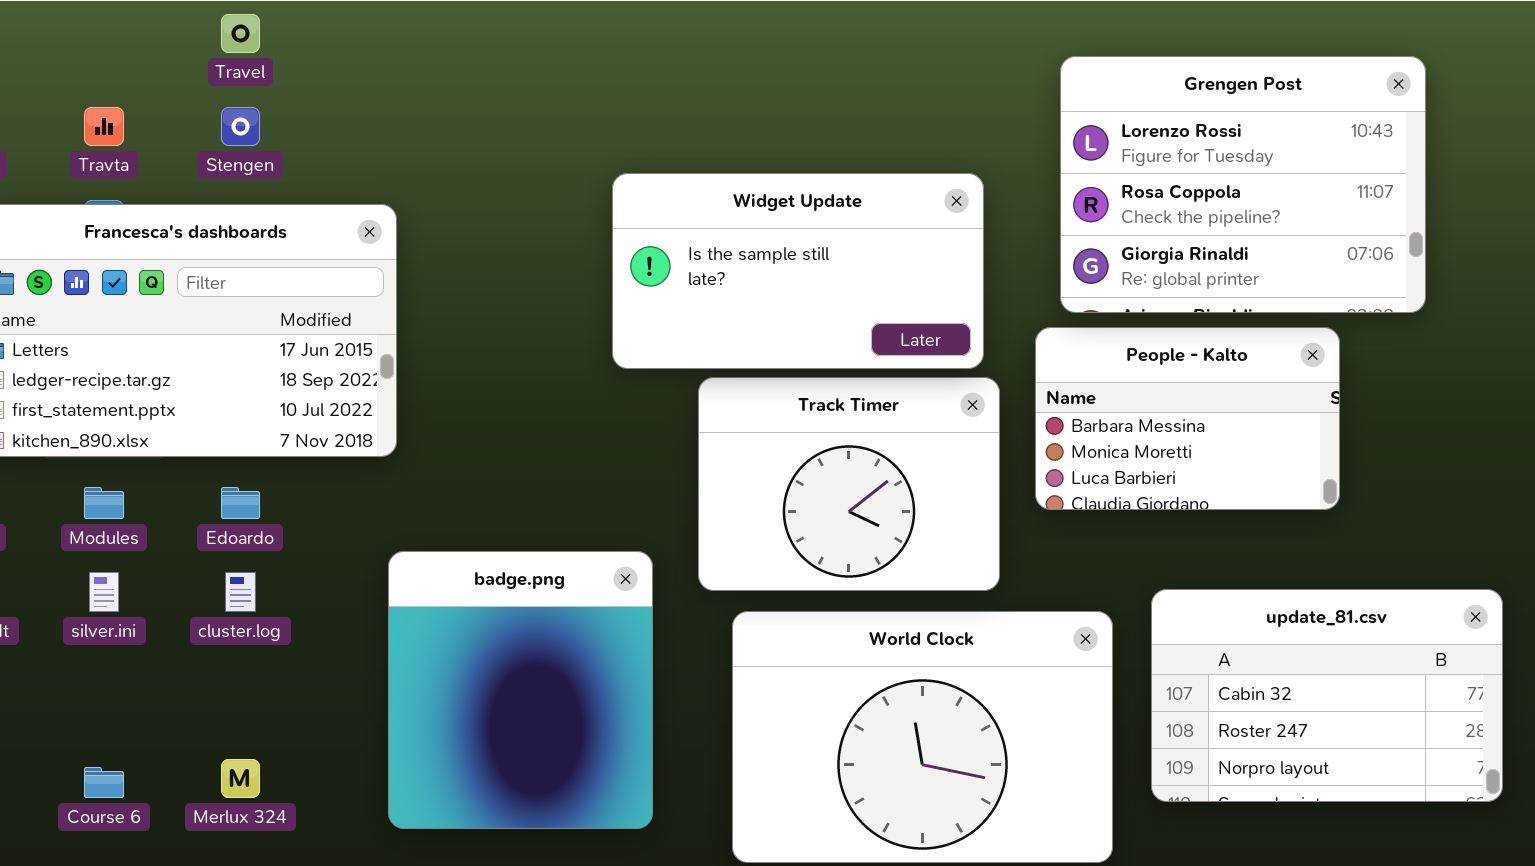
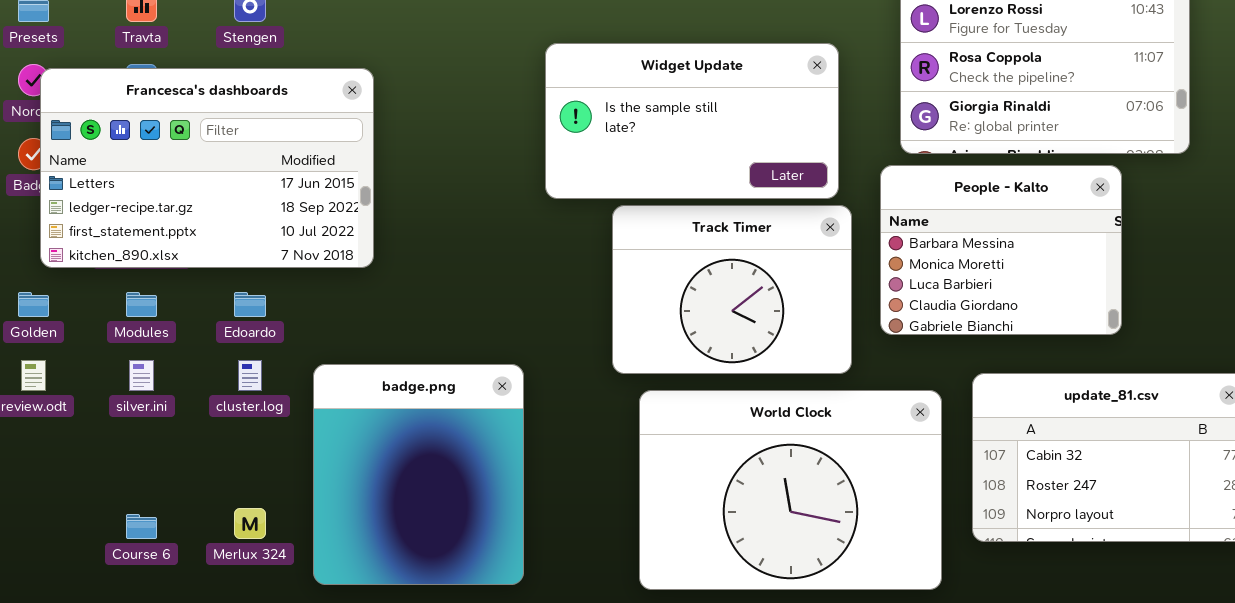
People - Kalto: [1035,327,1340,510] -> [880,165,1122,335], resized
badge.png: [388,551,653,829] -> [313,364,524,585], moved

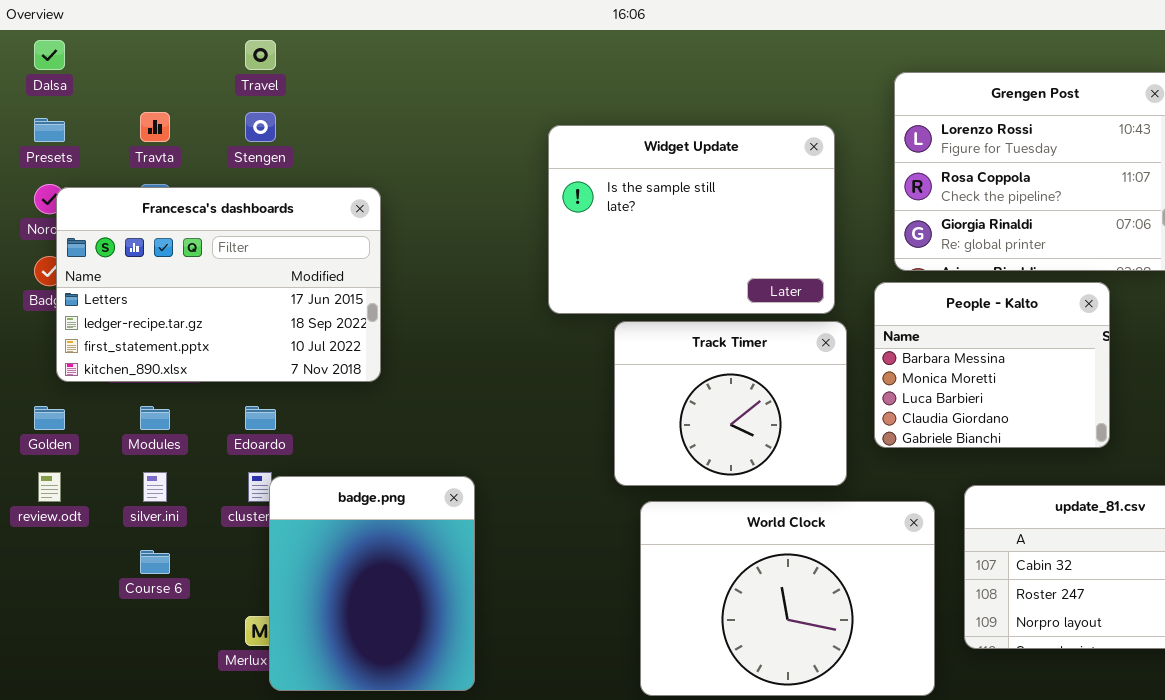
Widget Update: [545,43,839,199] -> [548,125,835,314], resized
badge.png: [313,364,524,585] -> [269,476,475,691], moved
Course 6: [126,514,157,539] -> [140,550,170,574], moved

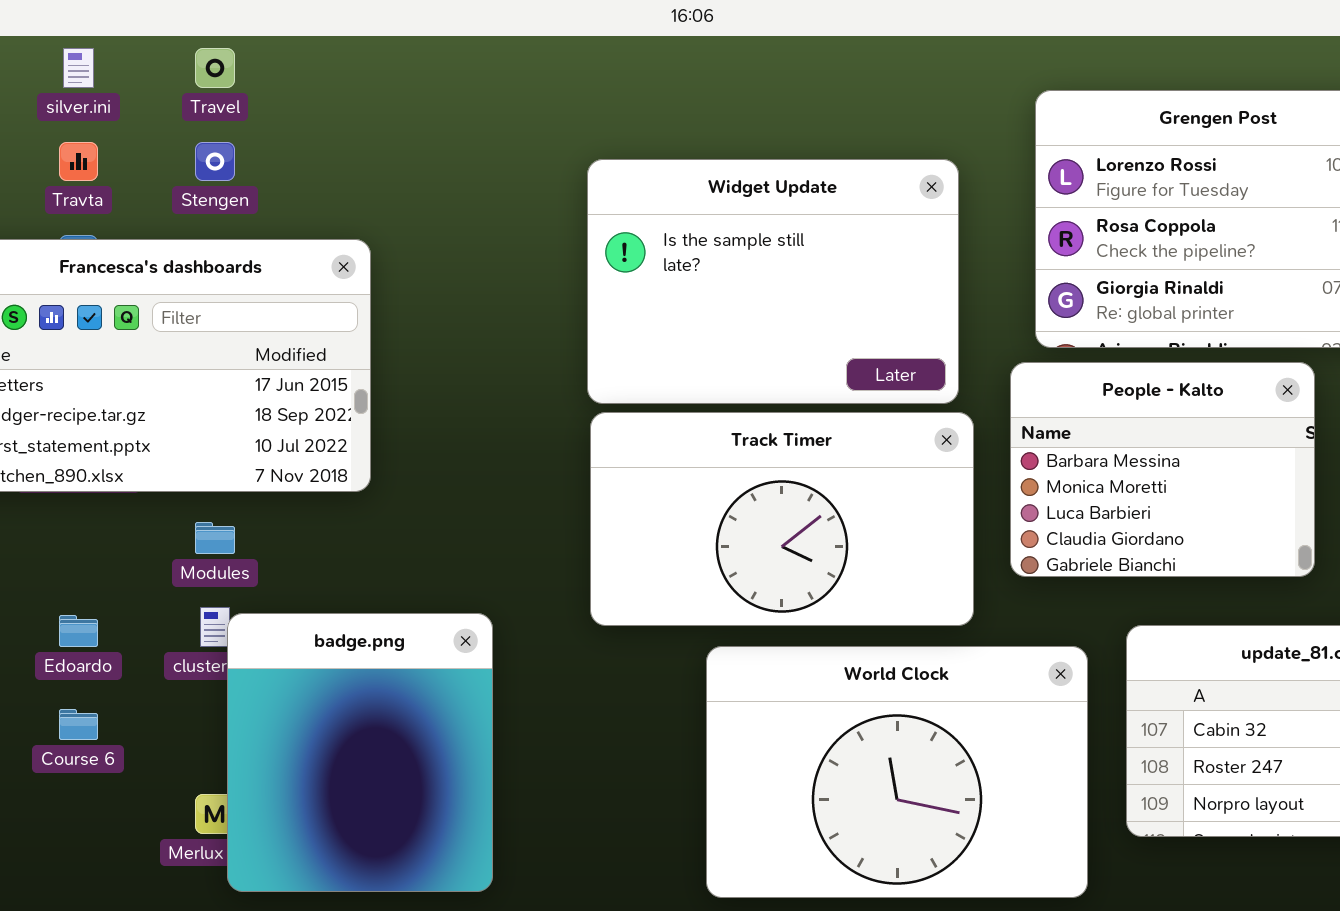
Track Timer: [614,321,847,486] -> [590,412,974,626], resized
Modules: [140,406,170,430] -> [195,522,235,554], moved
Edoardo: [245,406,276,430] -> [59,615,98,647], moved
silver.ini: [143,472,167,502] -> [63,48,94,88], moved

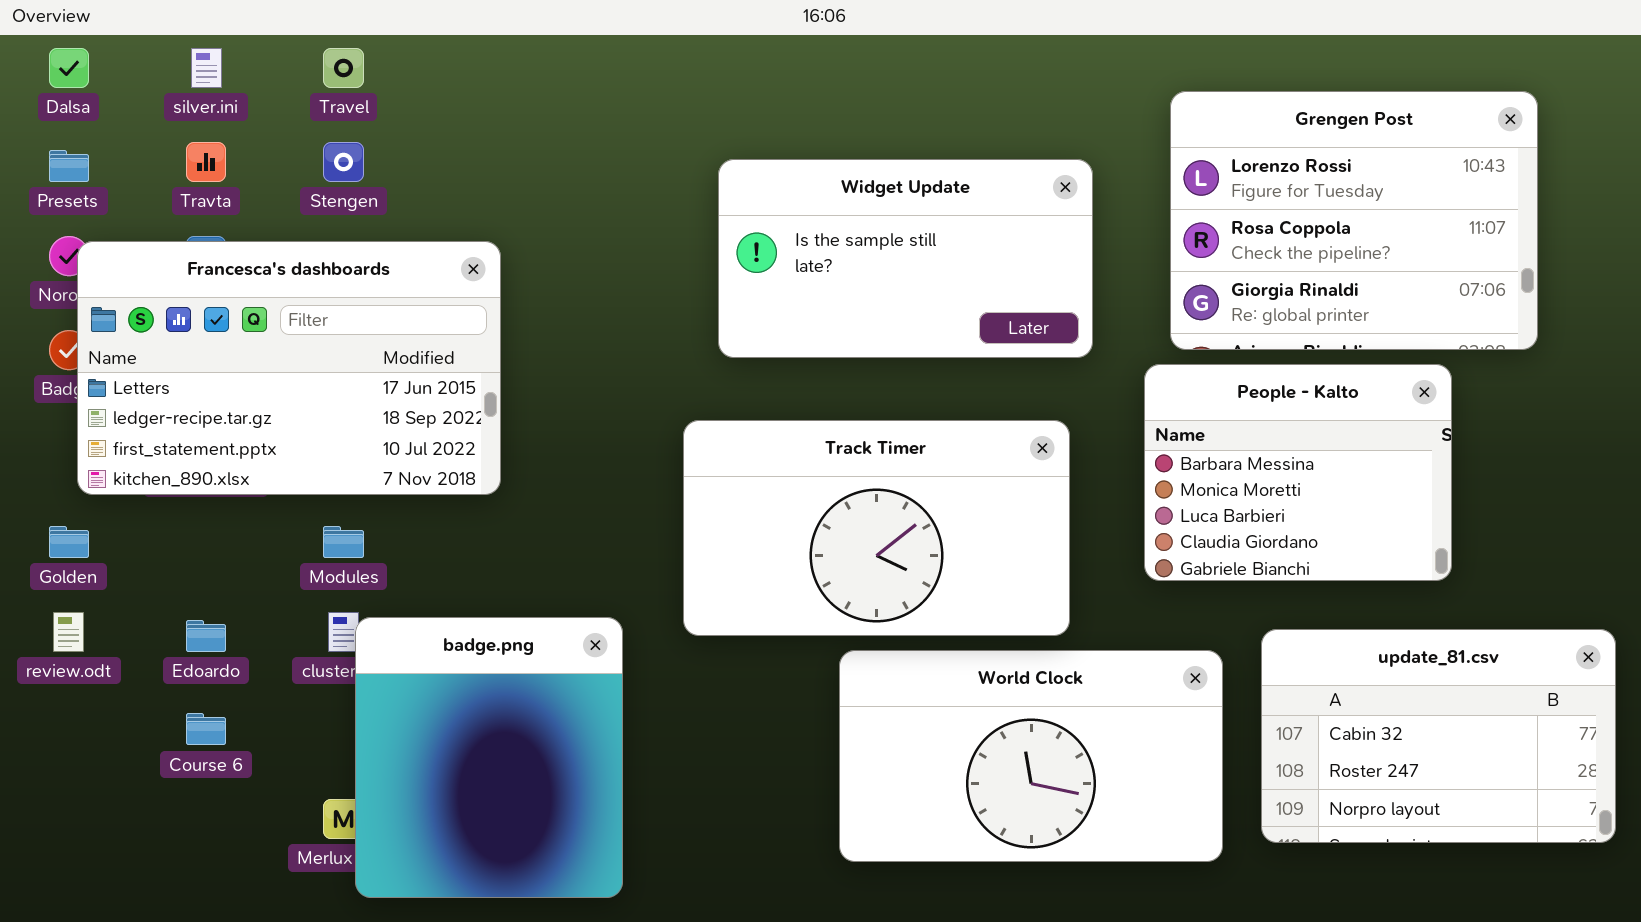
Widget Update: [587,159,959,404] -> [718,159,1093,358], resized
Track Timer: [590,412,974,626] -> [683,420,1070,636], moved
World Clock: [706,646,1088,898] -> [839,650,1223,862], resized

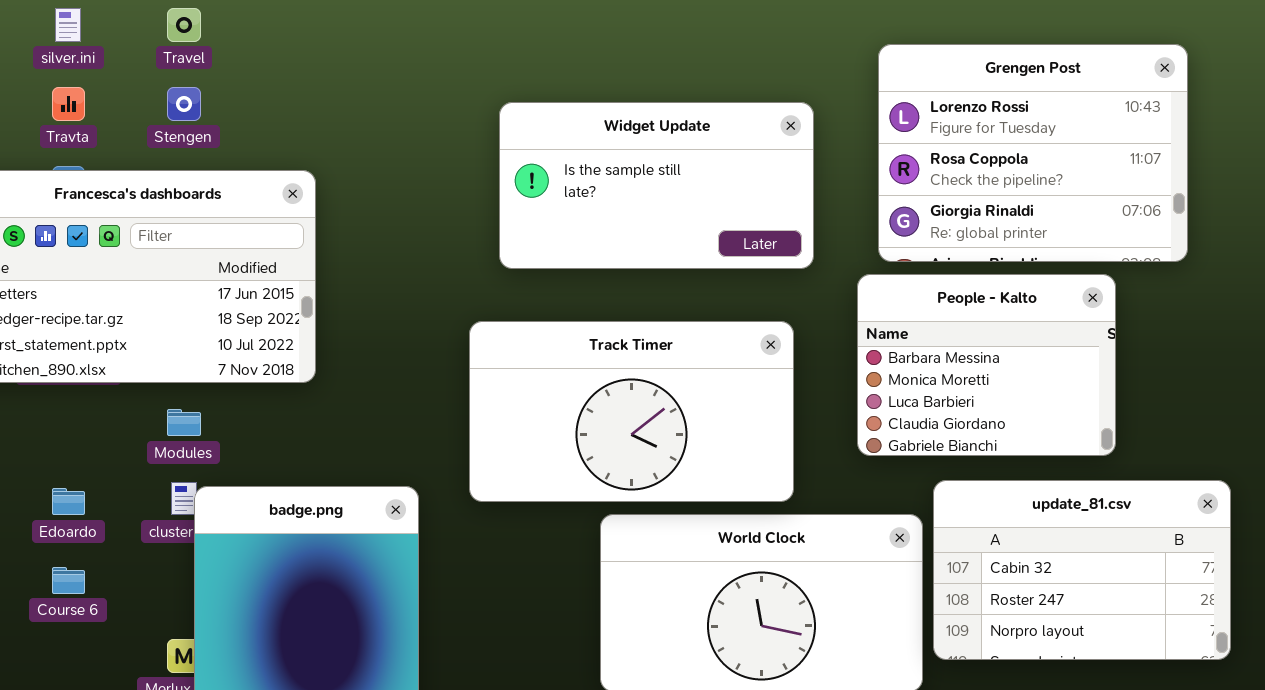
update_81.csv: [1261,629,1616,843] -> [933,480,1231,660], moved

